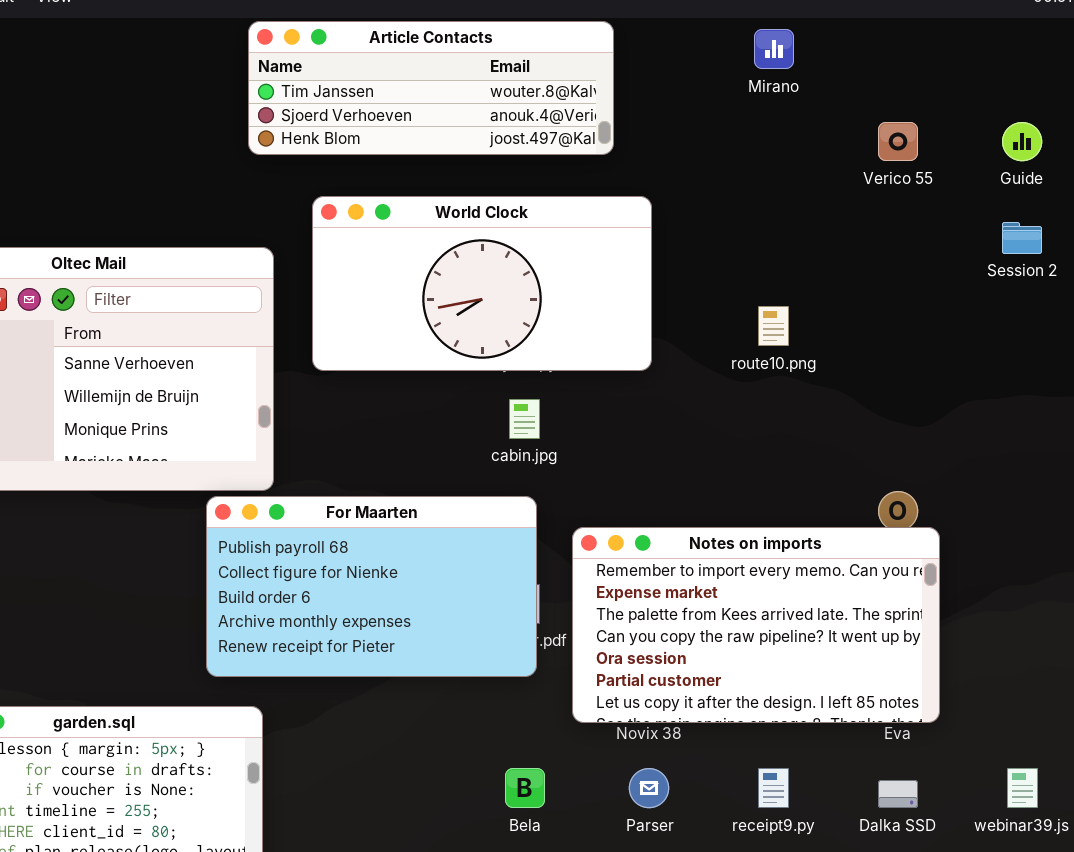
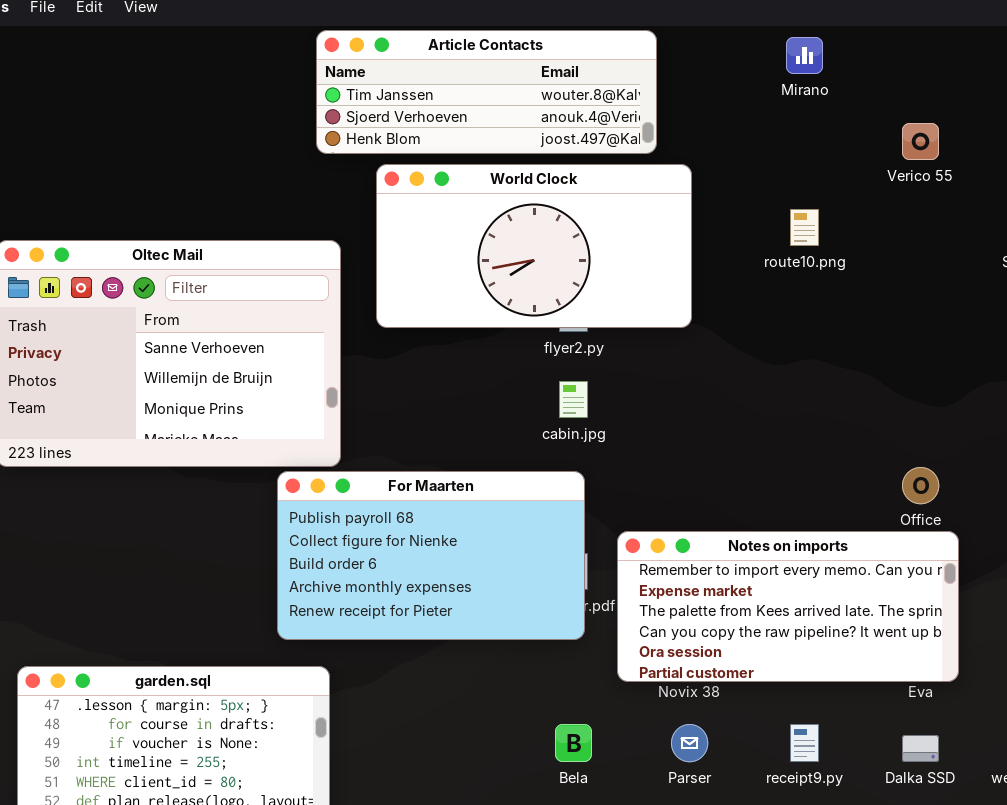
World Clock: [312,196,652,371] -> [376,164,692,328], moved
route10.png: [758,306,789,346] -> [790,209,819,246], moved
Notes on imports: [572,527,940,723] -> [617,531,959,682], resized

